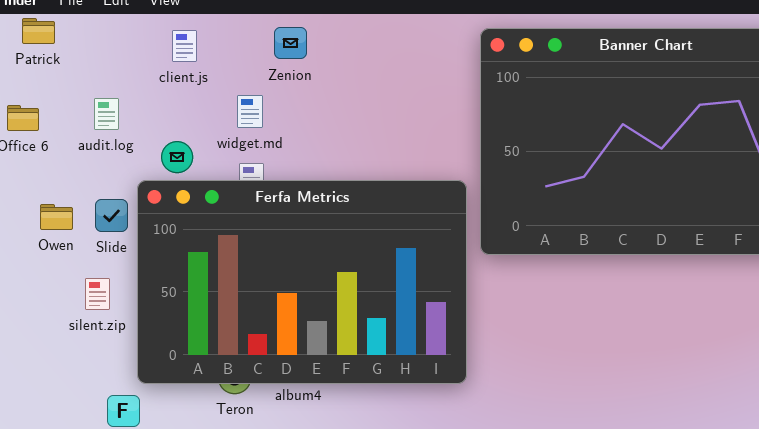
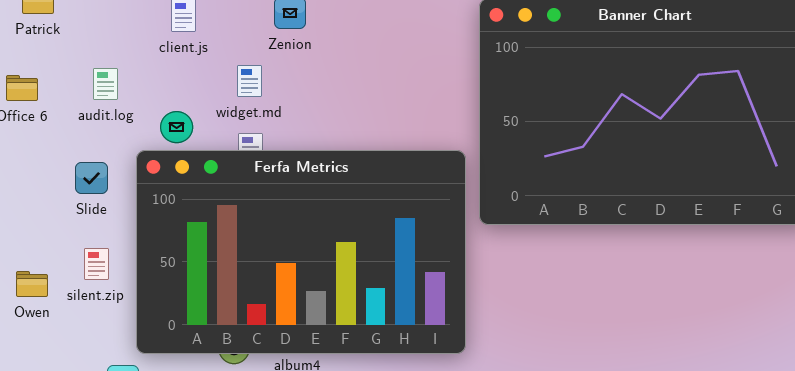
Slide: [95,199,128,232] -> [75,162,108,194], moved
Owen: [40,204,73,230] -> [16,271,48,297], moved

